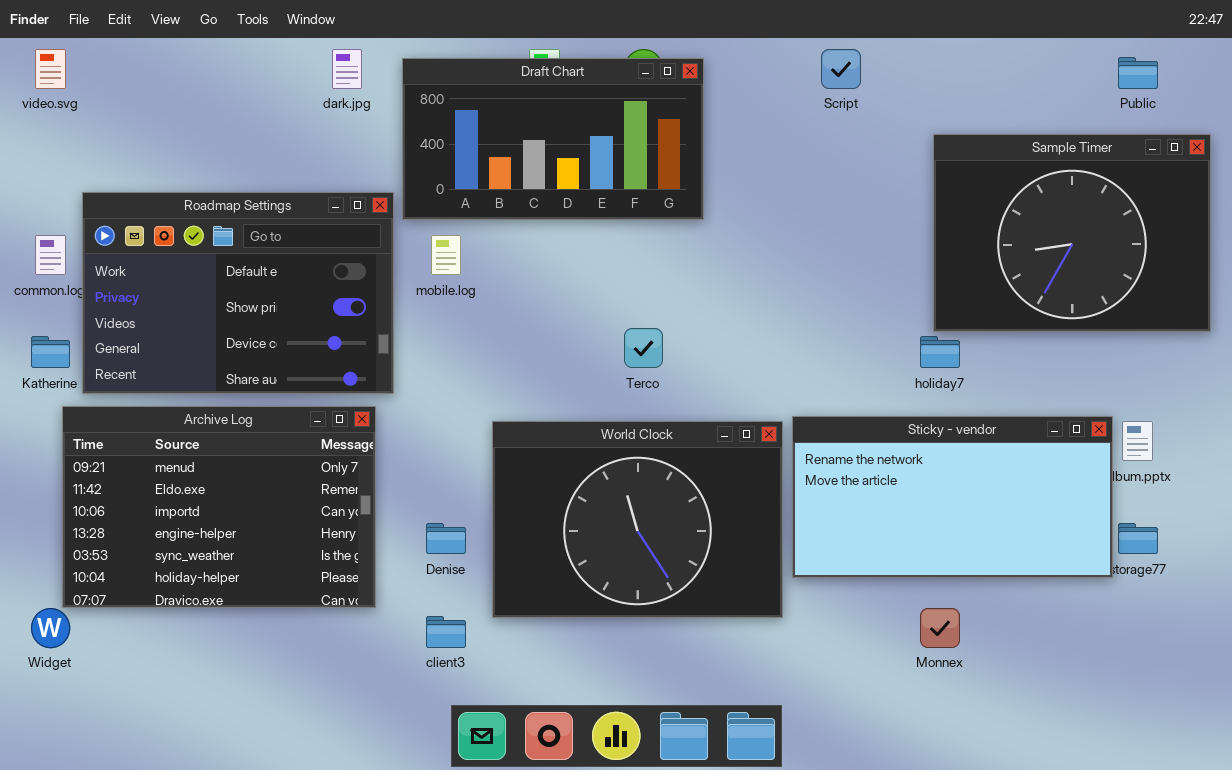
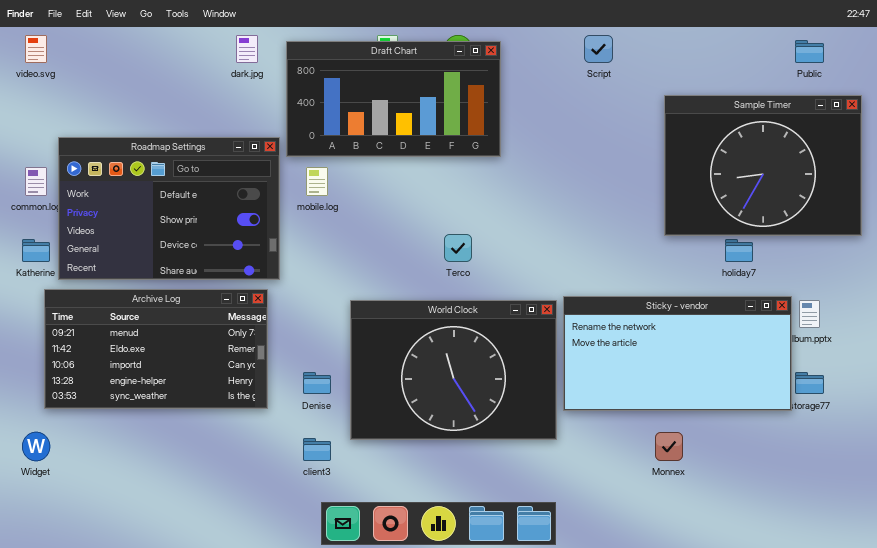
holiday7: [920,336,960,368] -> [725,239,753,262], moved
Archive Log: [62,406,376,608] -> [44,289,268,409], resized

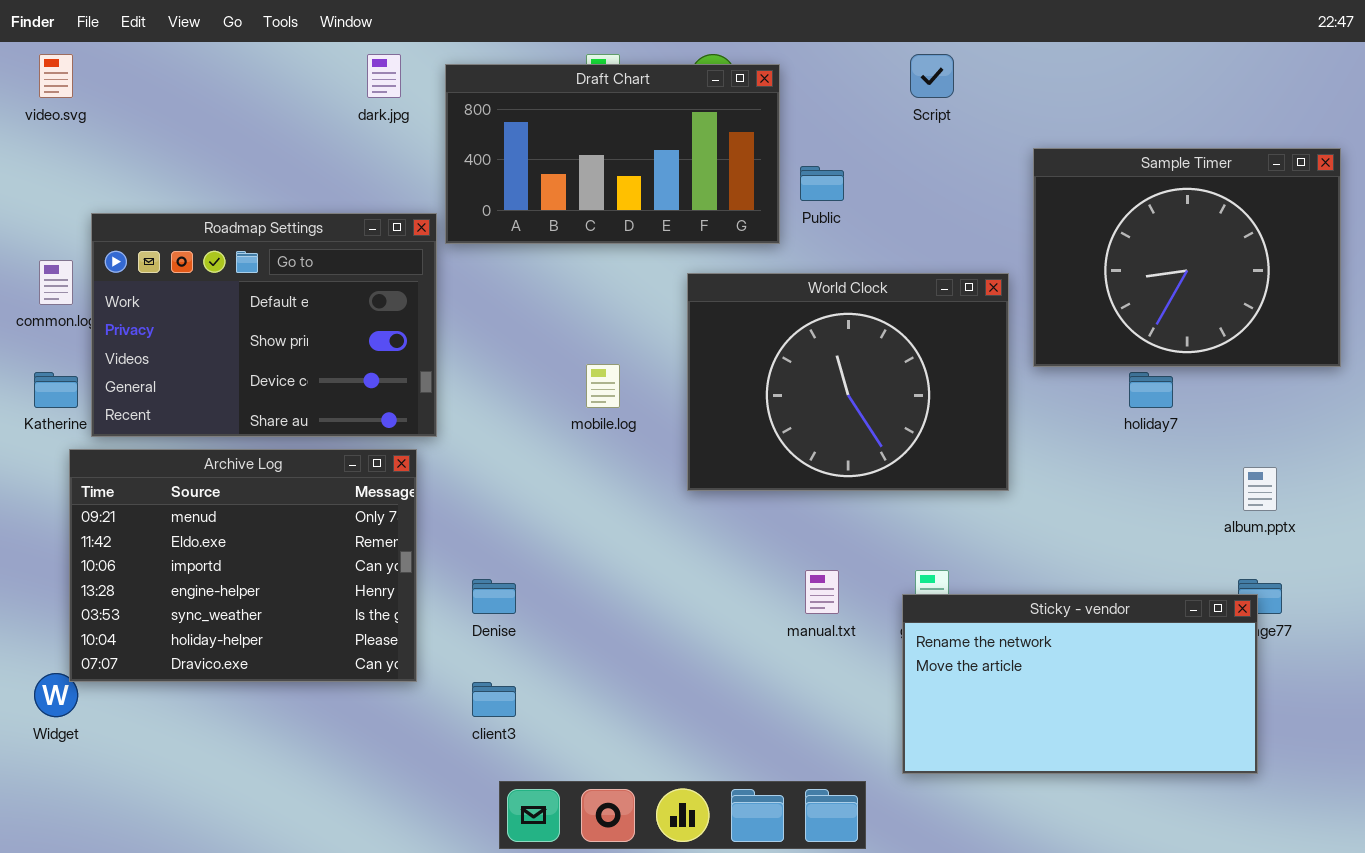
Public: [795,40,824,63] -> [800,166,844,201], moved
mobile.log: [306,167,328,196] -> [586,364,620,408], moved
Archive Log: [44,289,268,409] -> [69,449,417,682], resized
Sticky - vendor: [563,296,792,411] -> [902,594,1258,774], moved
World Clock: [350,300,557,440] -> [687,273,1009,491], moved

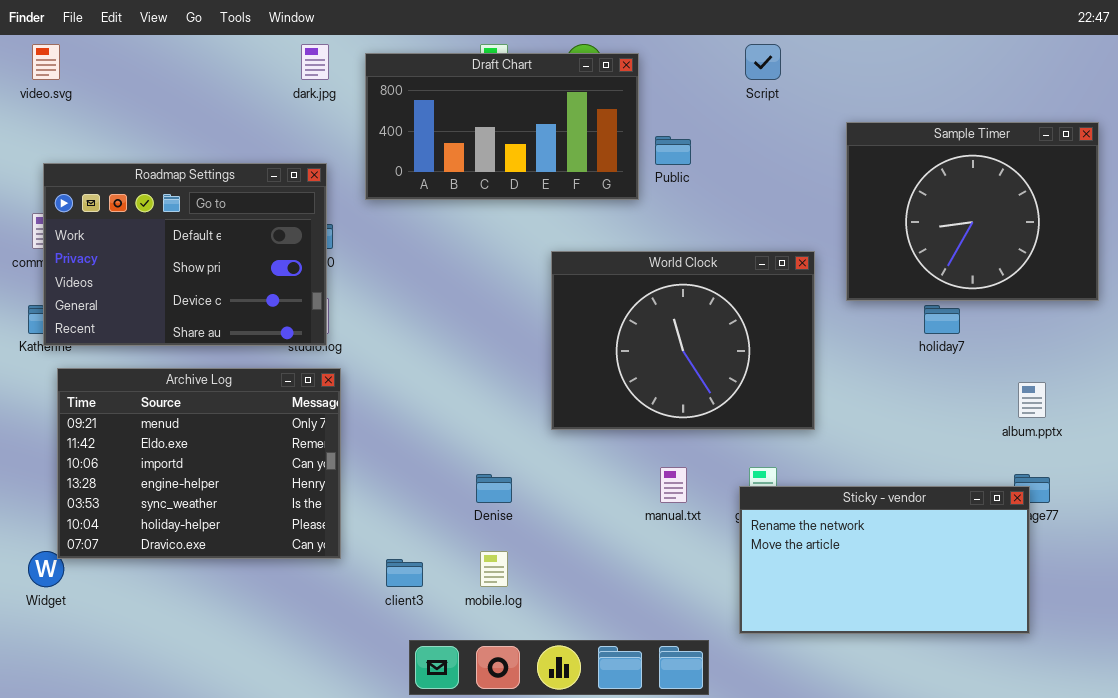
Roadmap Settings: [91,213,437,437] -> [43,163,327,346], moved
World Clock: [687,273,1009,491] -> [551,251,815,430], moved
mobile.log: [586,364,620,408] -> [480,551,508,587], moved
Denise: [472,579,516,614] -> [476,474,512,503], moved

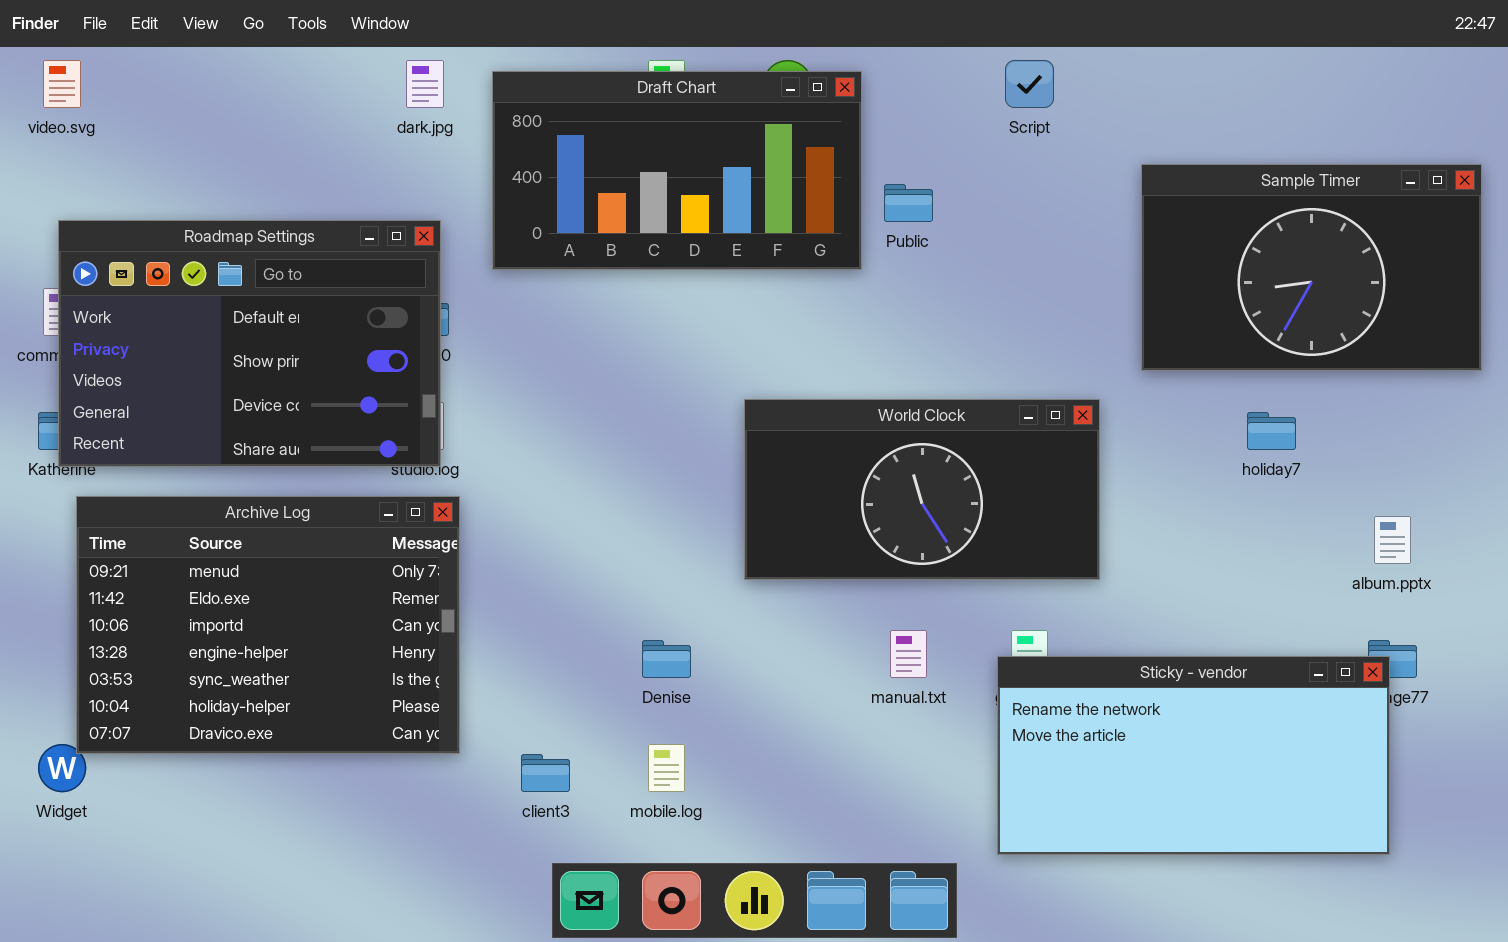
Sample Timer: [846,122,1099,301] -> [1141,164,1482,371], resized
World Clock: [551,251,815,430] -> [744,399,1100,580], resized

